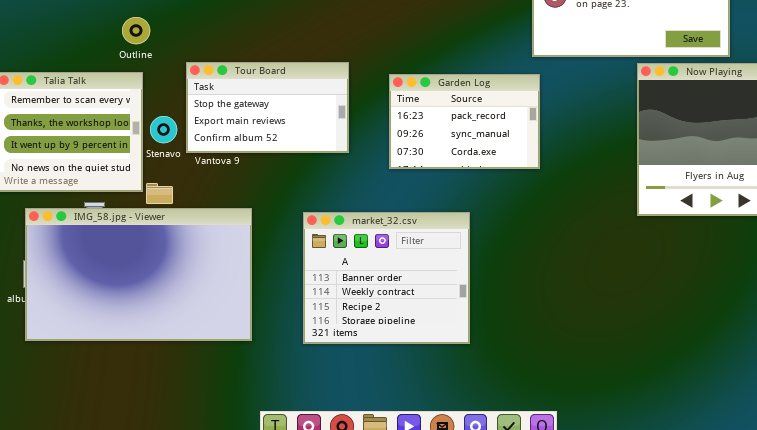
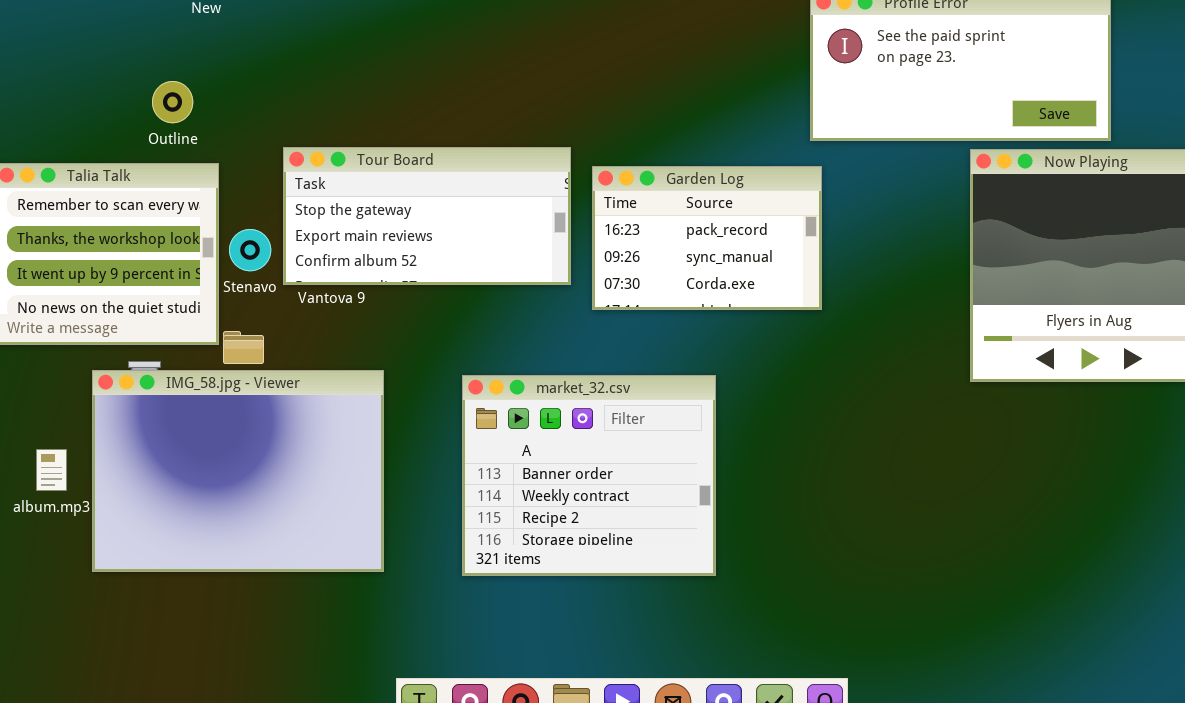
Outline: [122,17,150,44] -> [152,81,193,123], moved
Tour Board: [186,62,349,153] -> [283,147,571,285], resized
IMG_58.jpg - Viewer: [25,208,252,341] -> [92,370,384,572], resized

